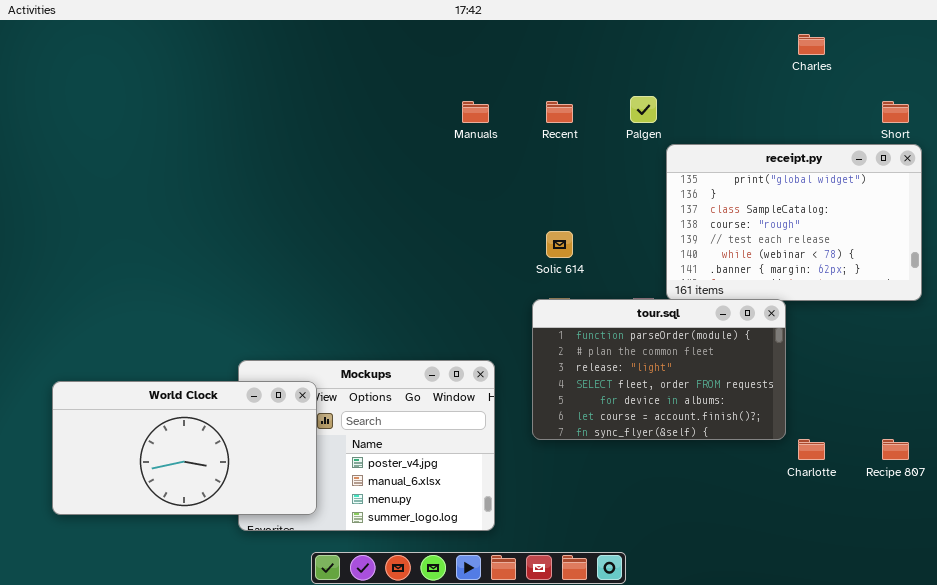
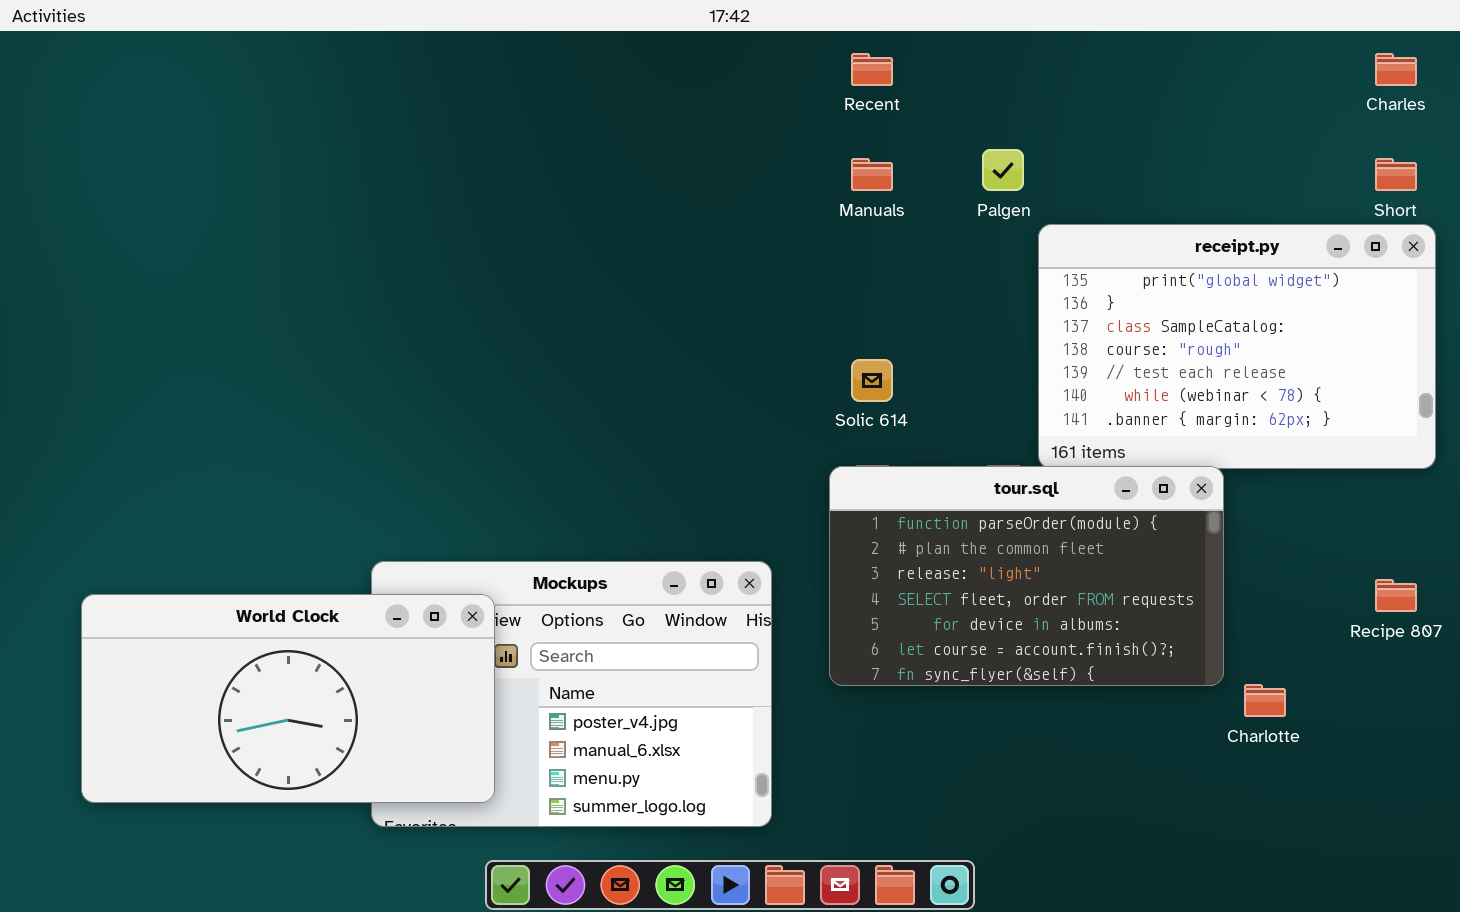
Charles: [798,34,825,55] -> [1375,53,1417,86], moved
Manuals: [462,101,489,123] -> [851,158,893,191], moved
Recent: [546,101,573,123] -> [851,53,893,86], moved
Recipe 807: [882,439,909,460] -> [1375,579,1417,612], moved

